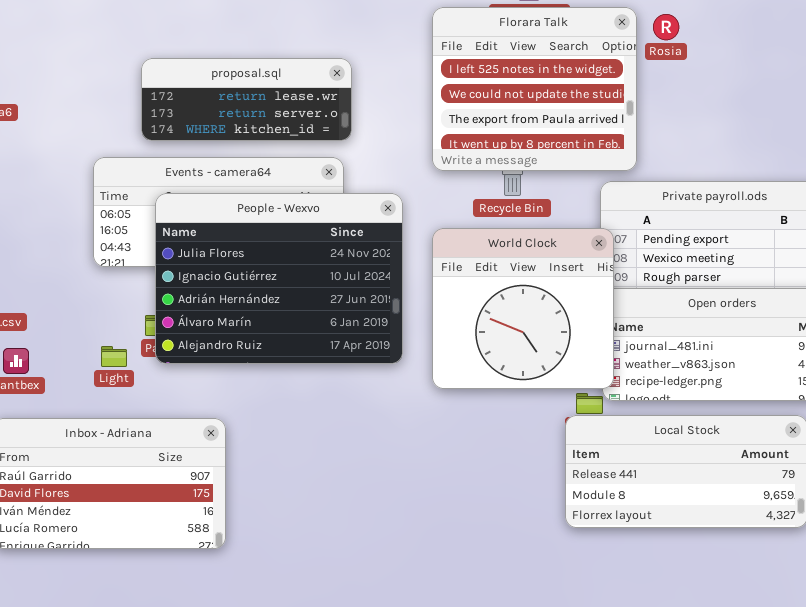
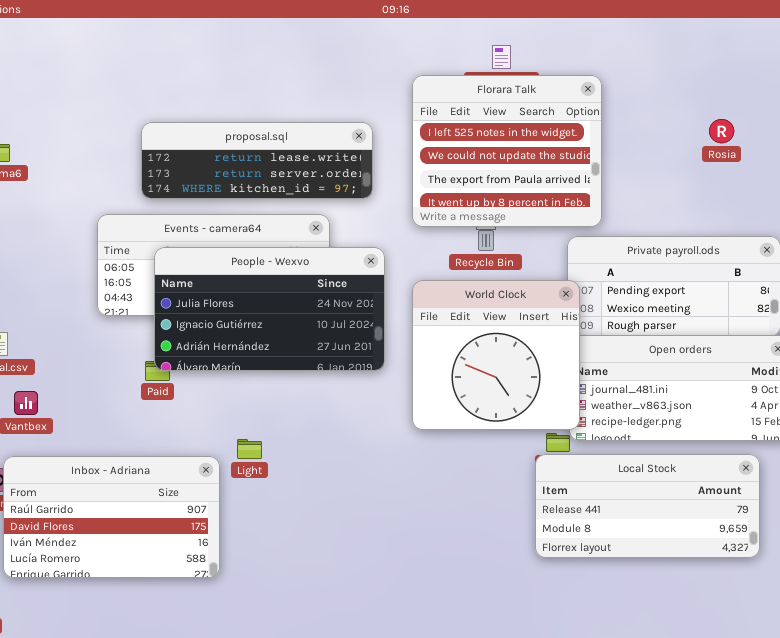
Rosia: [653,14,679,40] -> [709,119,734,143], moved
proposal.sql: [141,58,352,141] -> [141,122,373,199], resized
People - Wexvo: [155,193,403,364] -> [154,247,385,371], resized
Light: [101,346,127,367] -> [237,439,262,459], moved

